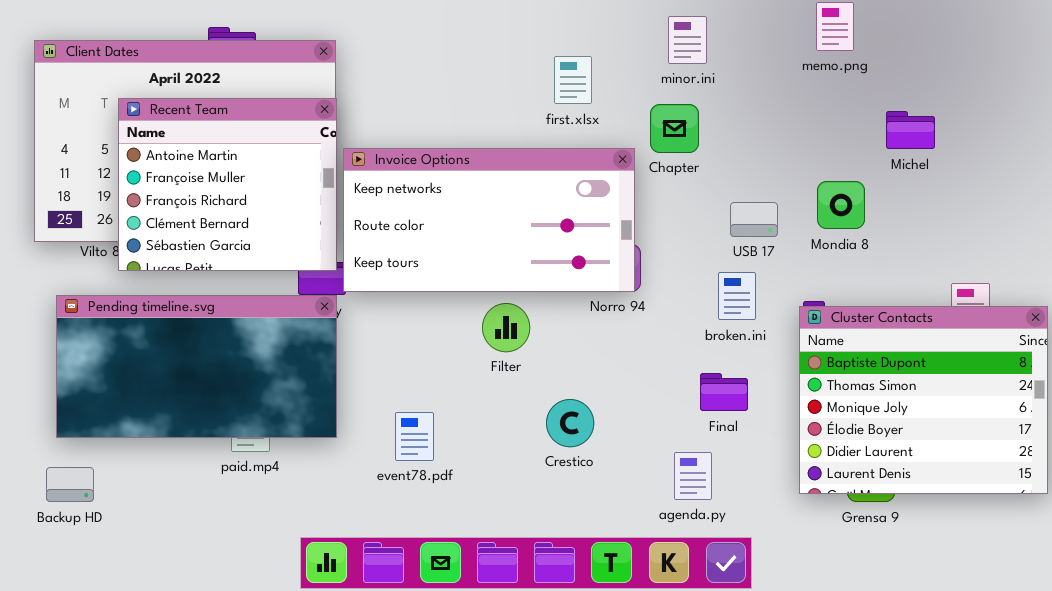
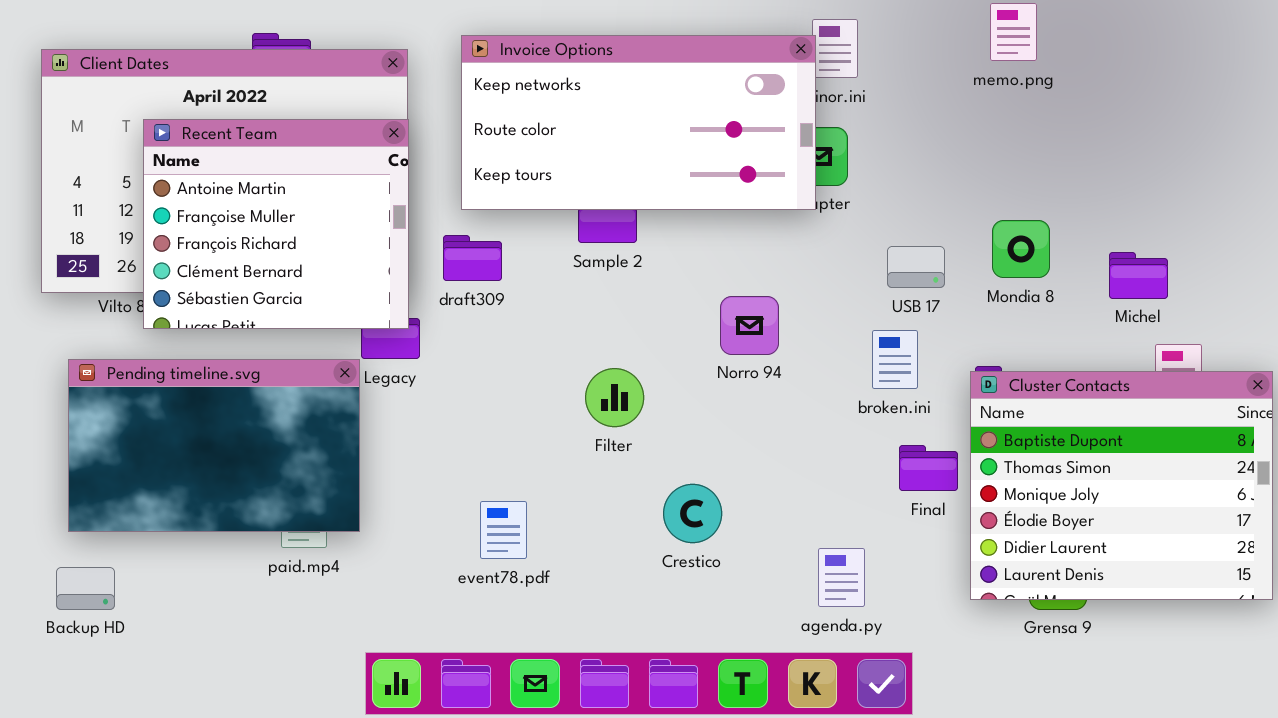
Michel: [886,111,935,149] -> [1109,252,1168,299], moved
Invoice Options: [343,148,635,292] -> [461,35,816,210], moved
Pending timeline.svg: [56,295,337,438] -> [68,359,360,532], resized
Final: [700,373,748,411] -> [899,445,958,491], moved

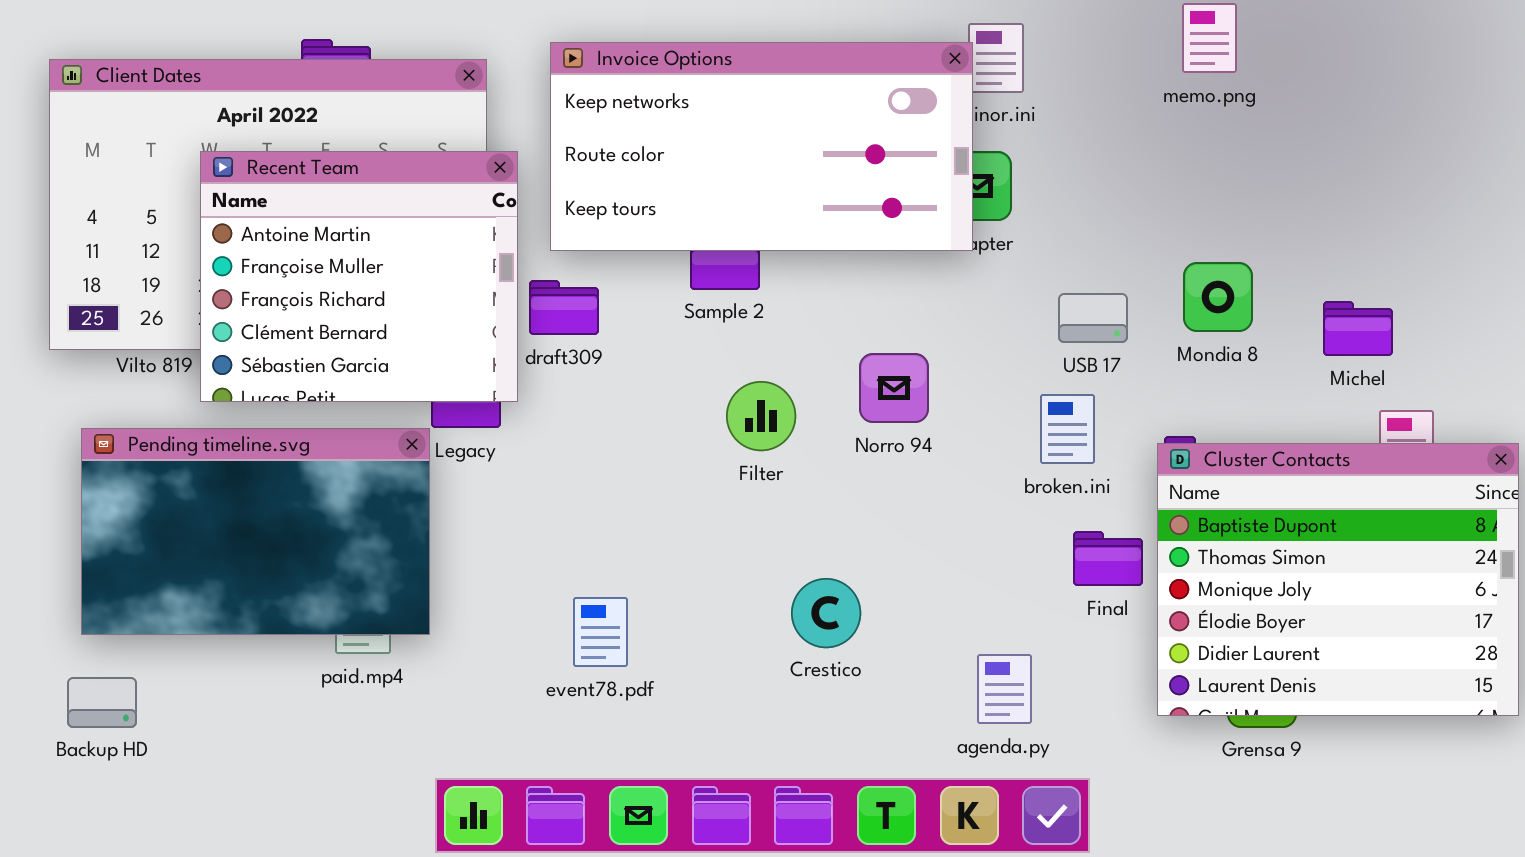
Recent Team: [143,119,409,329] -> [200,151,518,402], moved
Filter: [585,368,644,427] -> [726,381,796,451], moved

